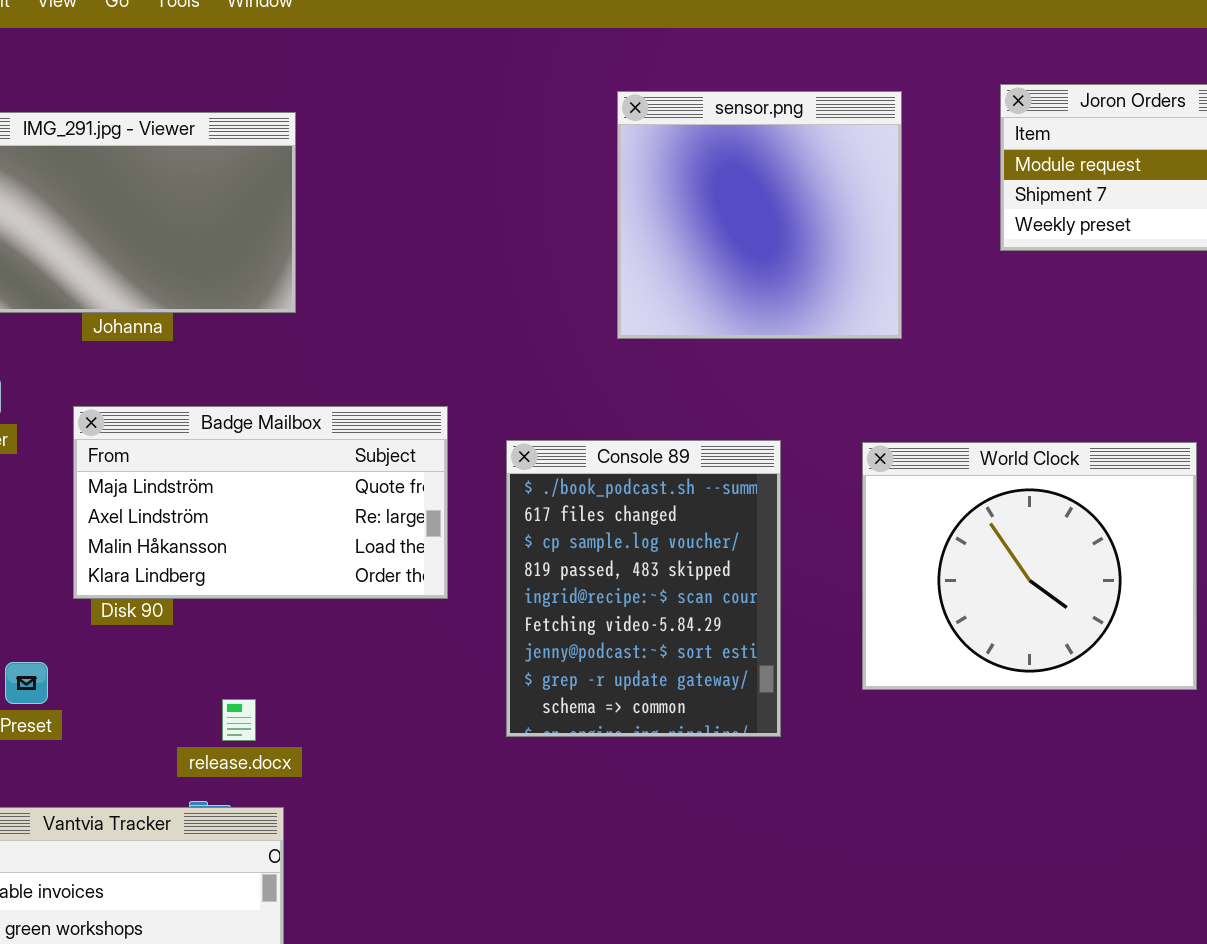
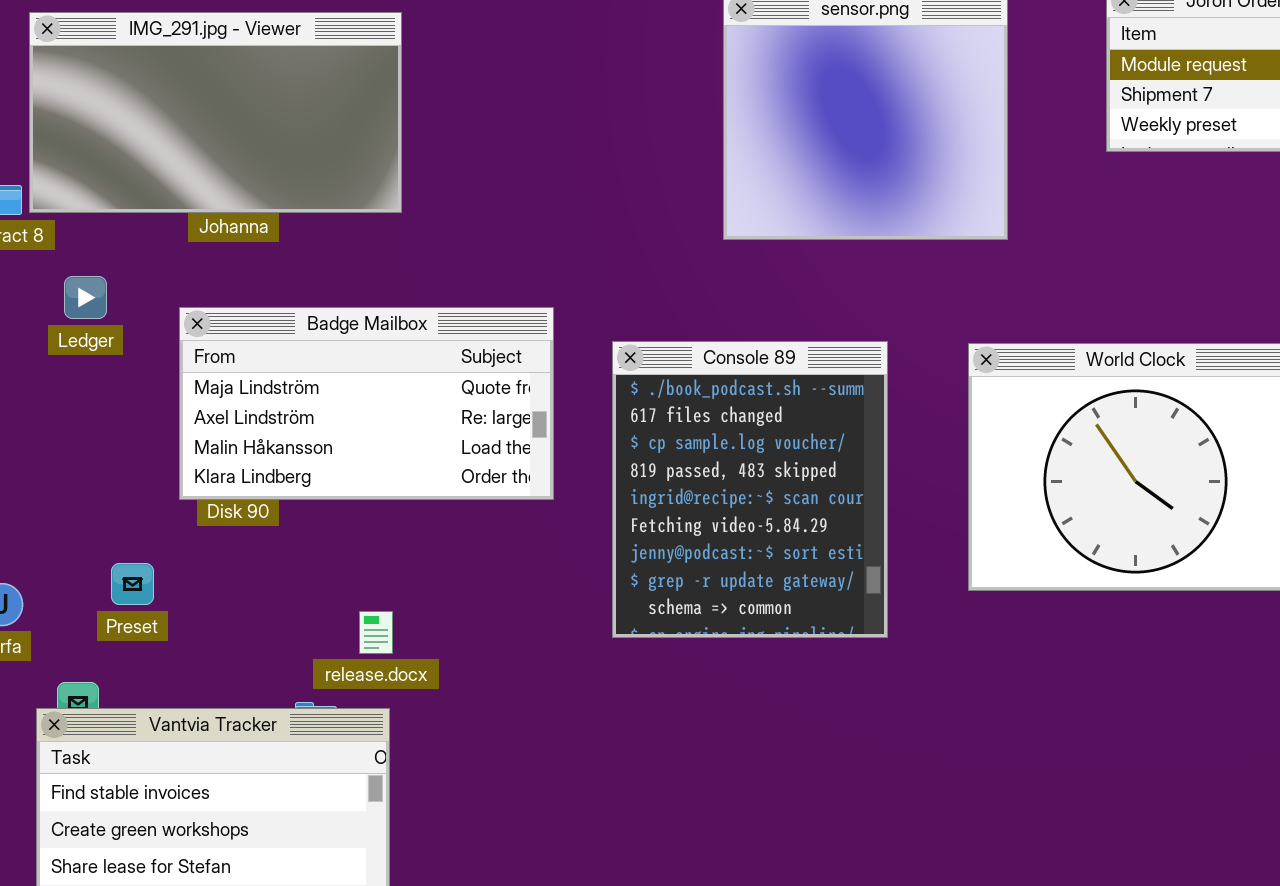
release.docx: [222,699,256,741] -> [359,611,393,654], moved

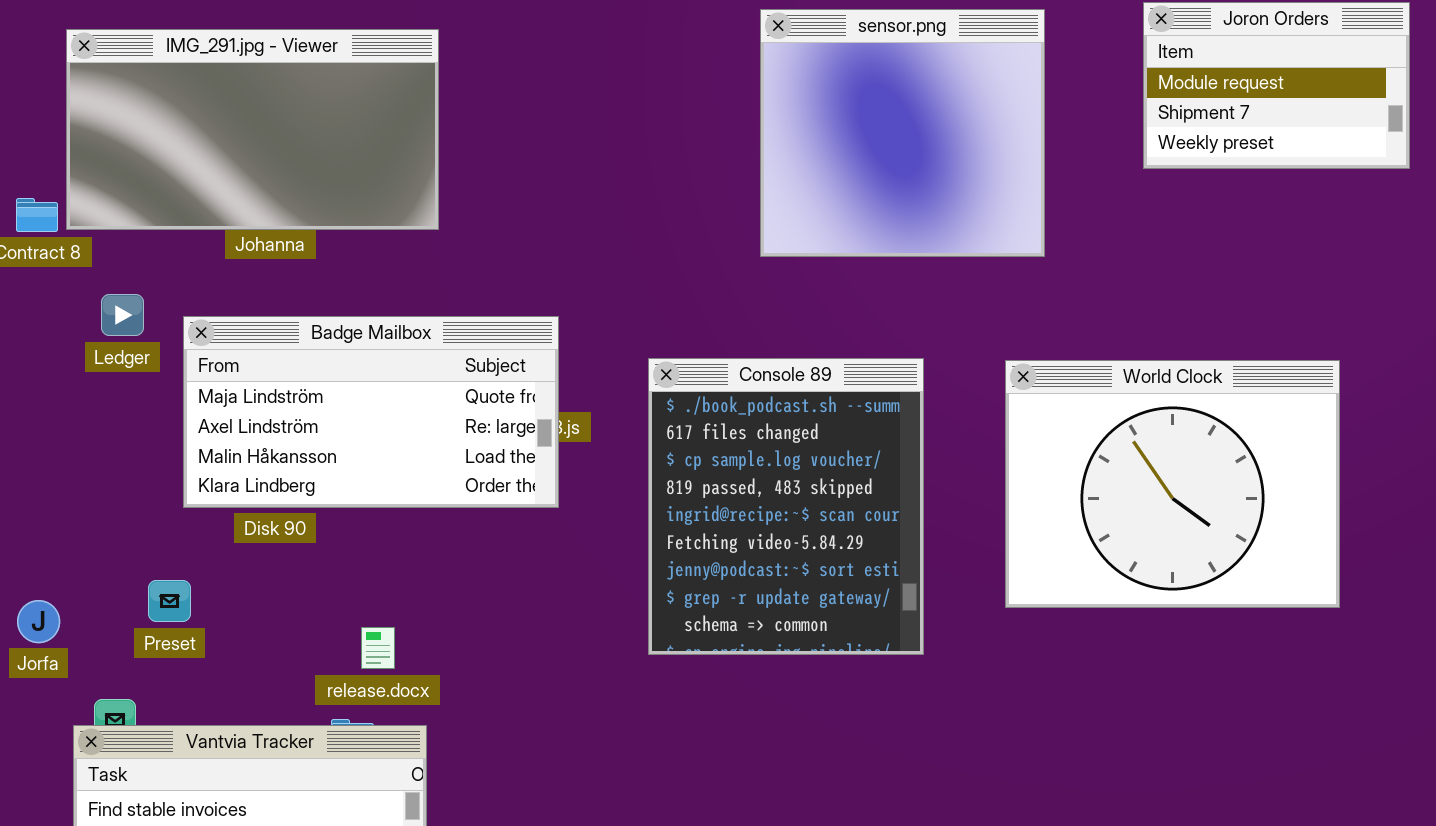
Badge Mailbox: [179,307,554,500] -> [183,316,559,508], moved
release.docx: [359,611,393,654] -> [361,627,395,669], moved

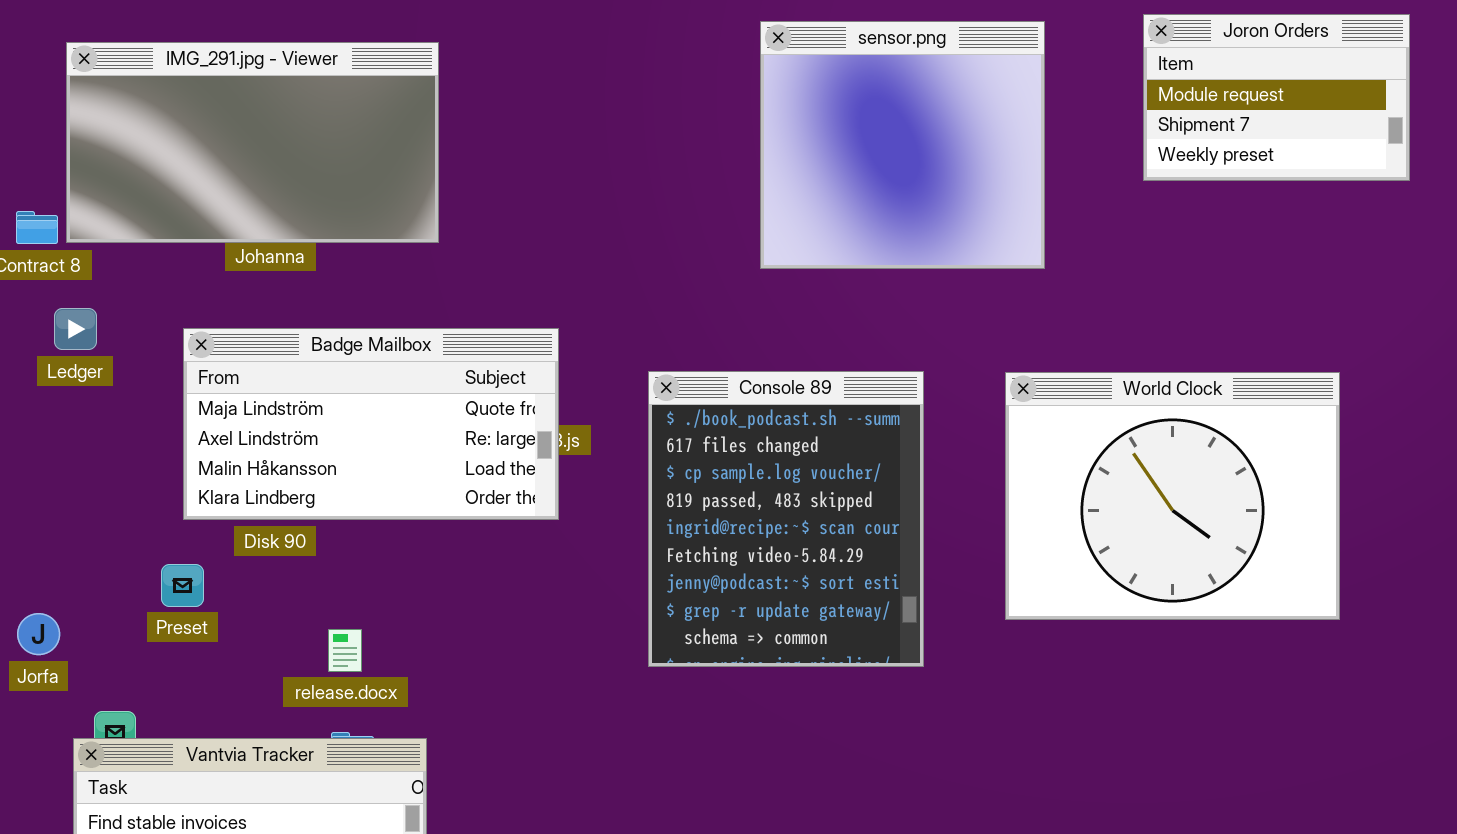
Ledger: [101,294,144,336] -> [54,308,97,350], moved
Preset: [148,580,191,622] -> [161,564,204,607], moved
release.docx: [361,627,395,669] -> [328,629,362,672], moved

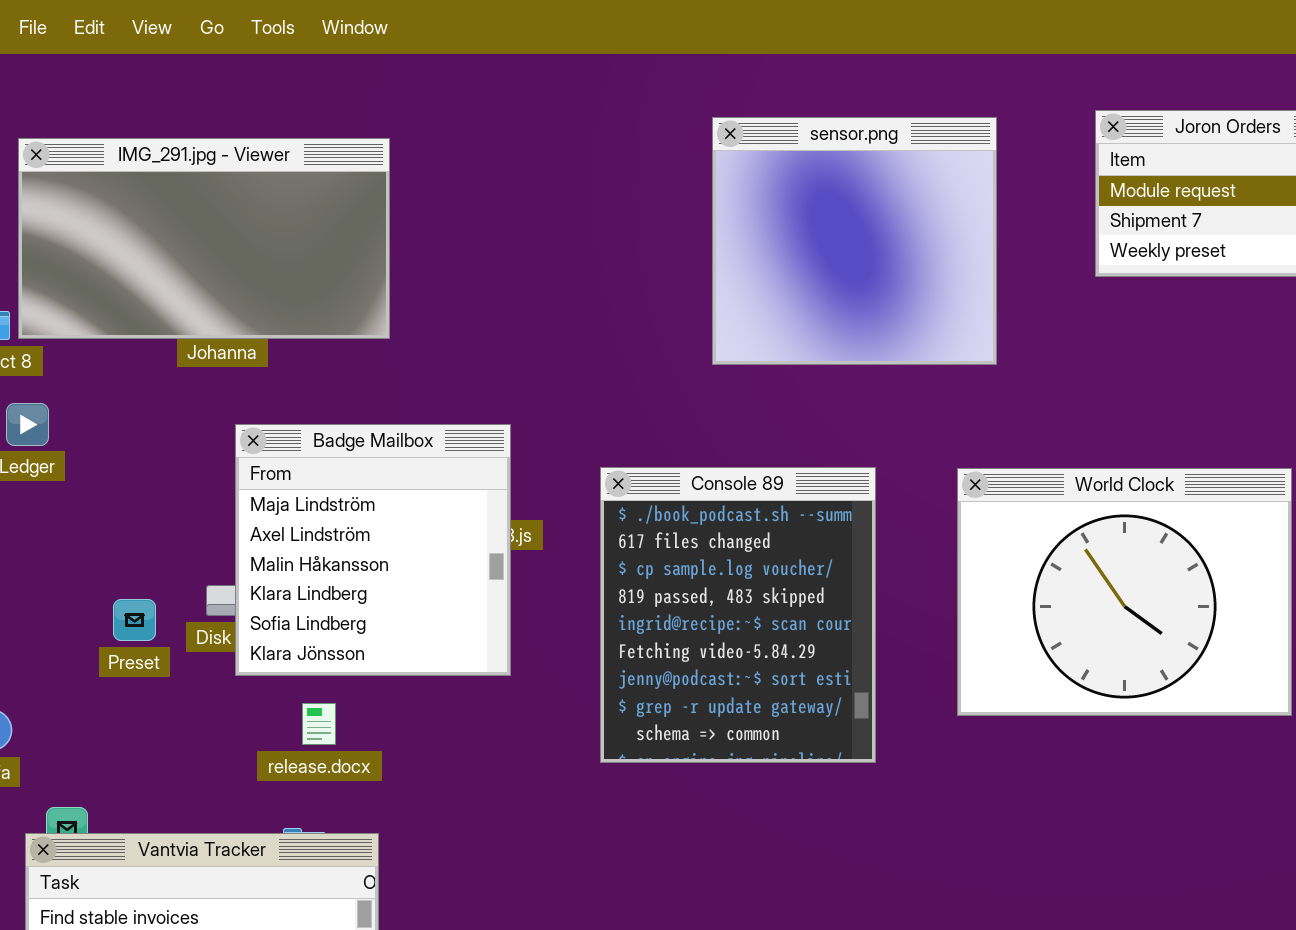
Badge Mailbox: [183,328,559,520] -> [235,424,511,676], resized
Preset: [161,564,204,607] -> [113,599,156,641], moved
release.docx: [328,629,362,672] -> [302,703,336,745], moved

